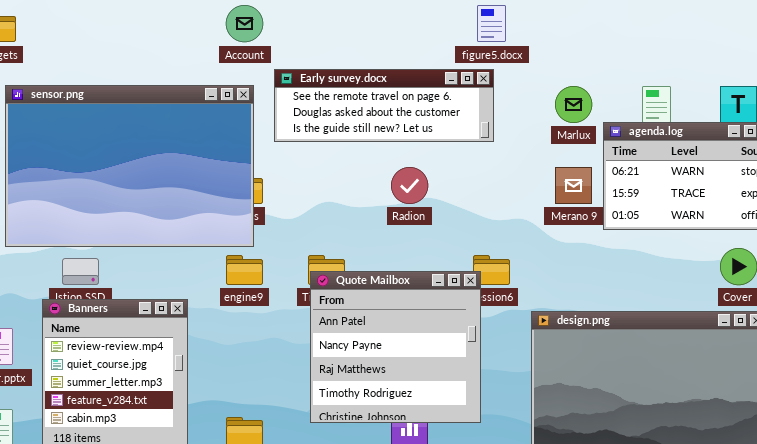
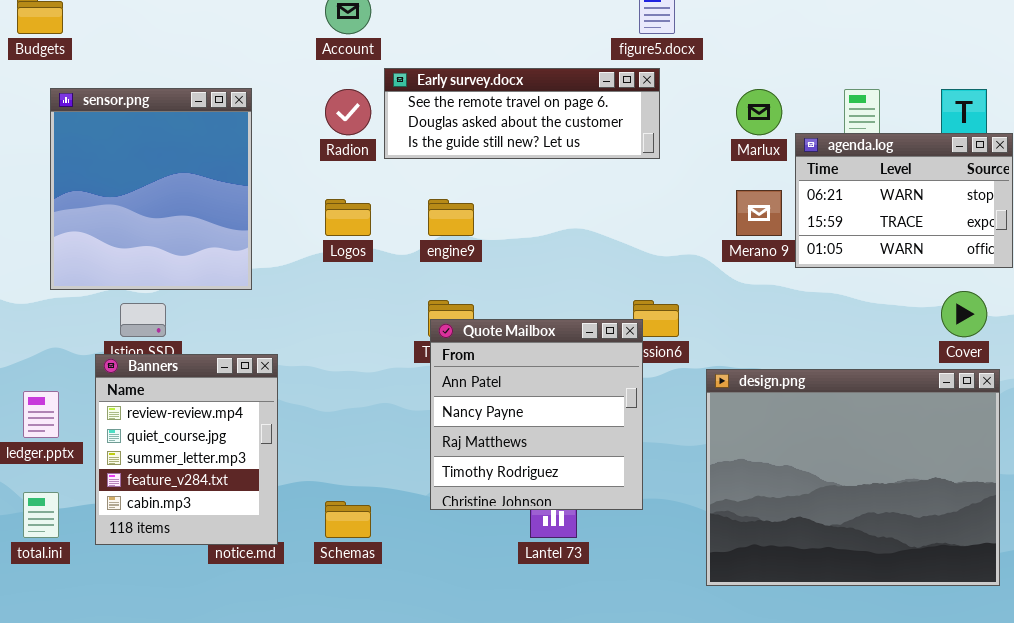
sensor.png: [5,85,254,247] -> [50,88,252,290], resized
Radion: [391,167,428,204] -> [325,89,371,135], moved
engine9: [226,255,263,285] -> [428,199,474,236], moved

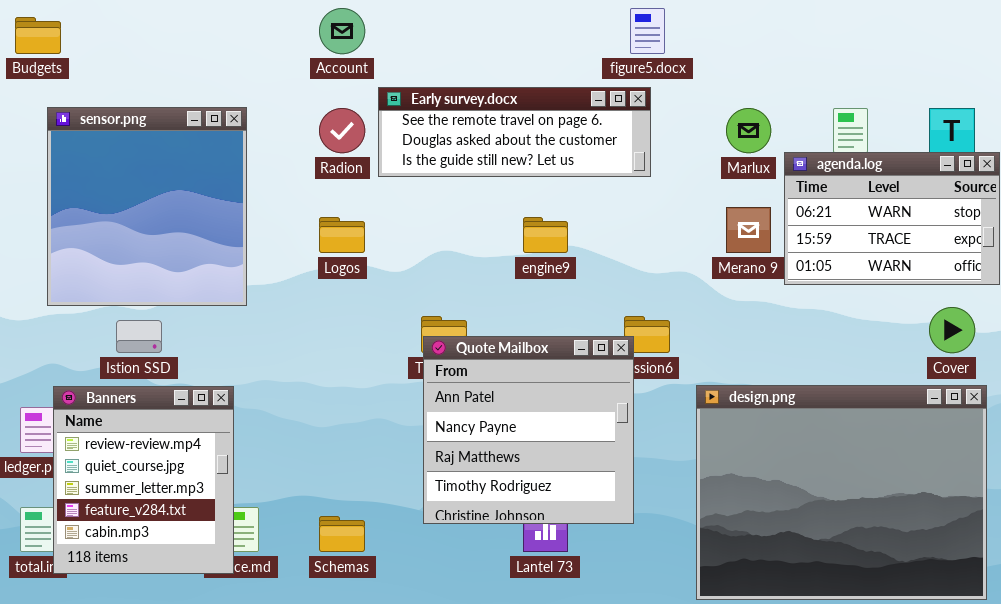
engine9: [428,199,474,236] -> [523,217,568,253], moved
Banners: [95,354,278,545] -> [53,386,234,574], moved

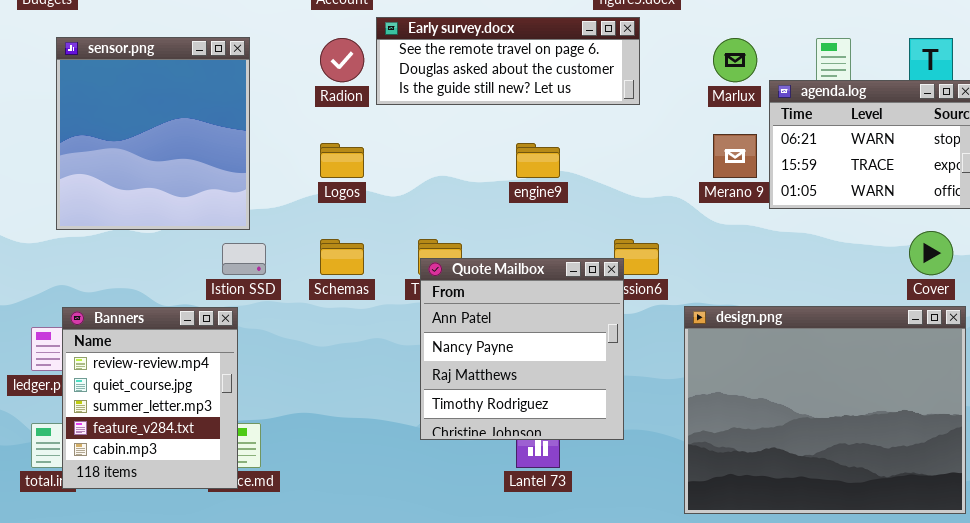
Istion SSD: [116,320,162,353] -> [222,243,266,275], moved
Schemas: [319,516,365,552] -> [320,239,364,275], moved

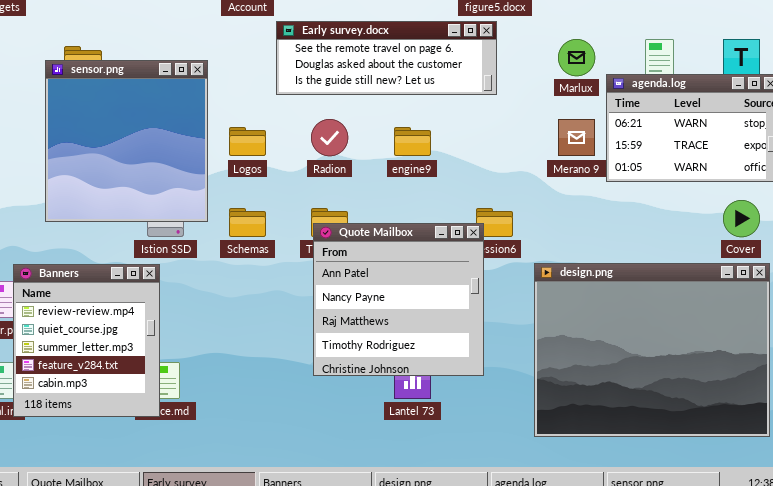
sensor.png: [56,37,250,230] -> [45,60,208,222], moved
Radion: [320,38,364,82] -> [311,119,348,156], moved

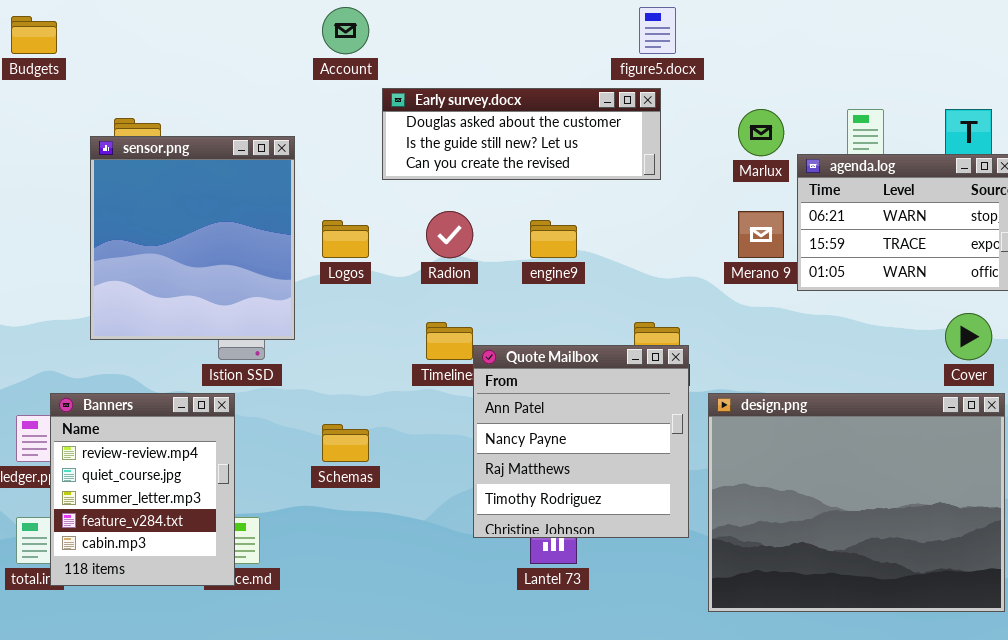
Early survey.docx: [276,21,497,95] -> [382,88,661,180], scrolled down 1 row
Schemas: [229,208,266,237] -> [322,424,369,462], moved
Quote Mailbox: [313,223,484,376] -> [473,345,689,538], moved

